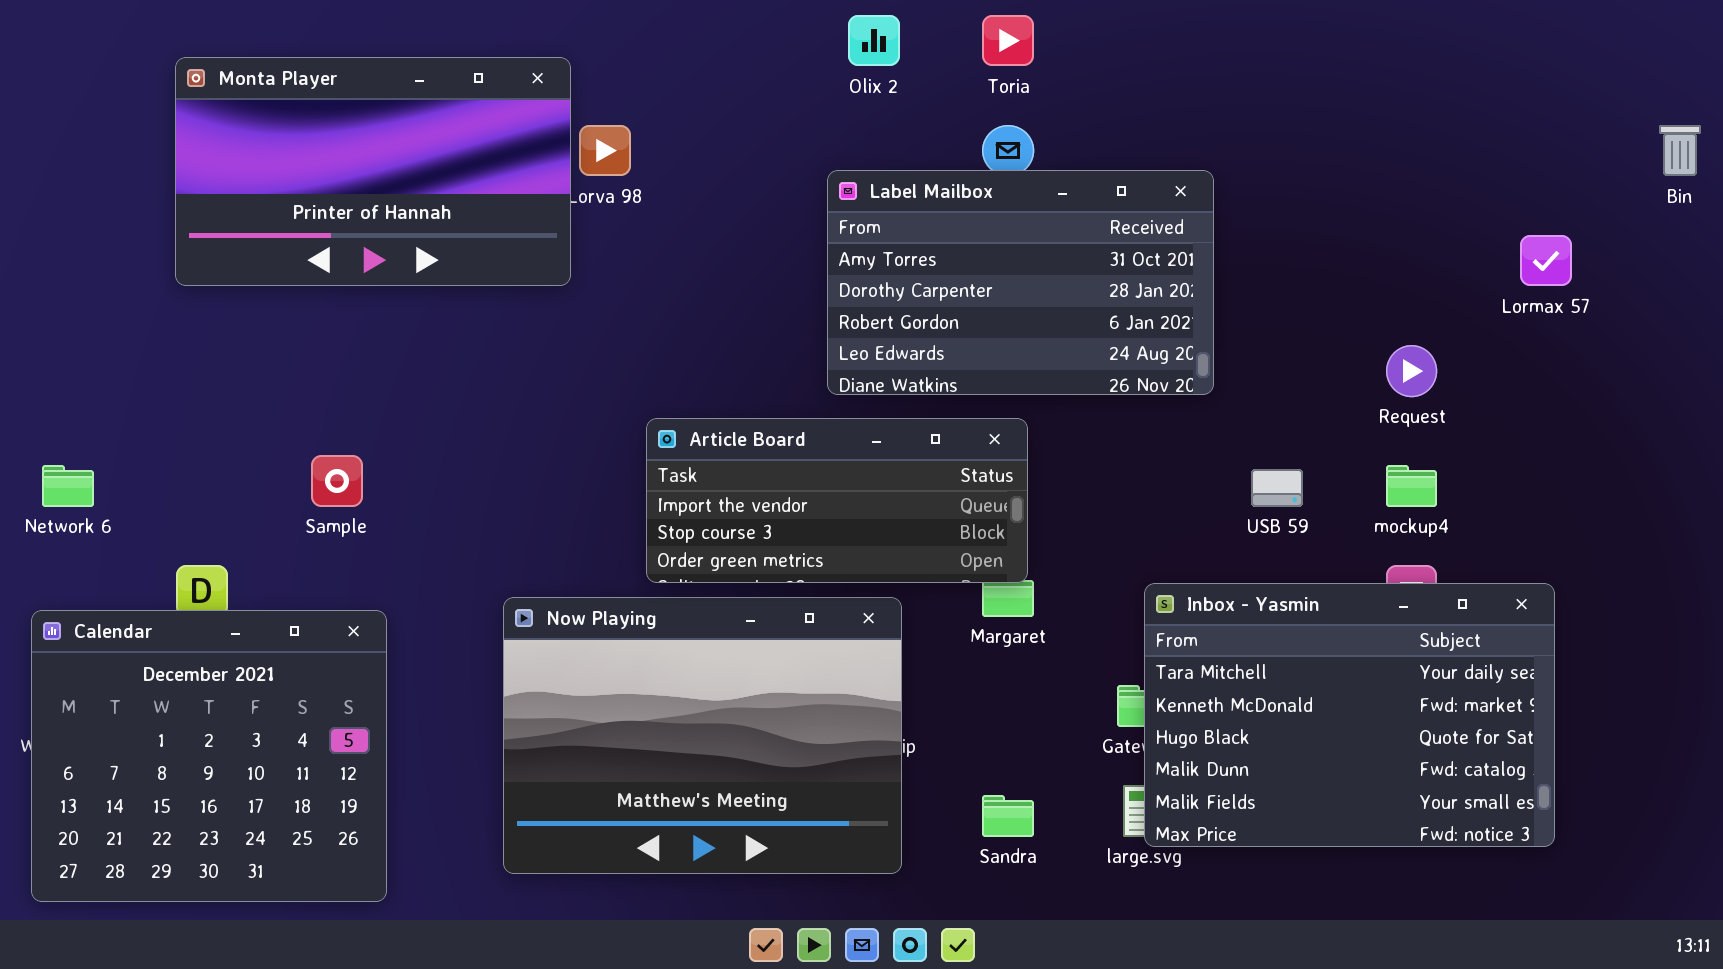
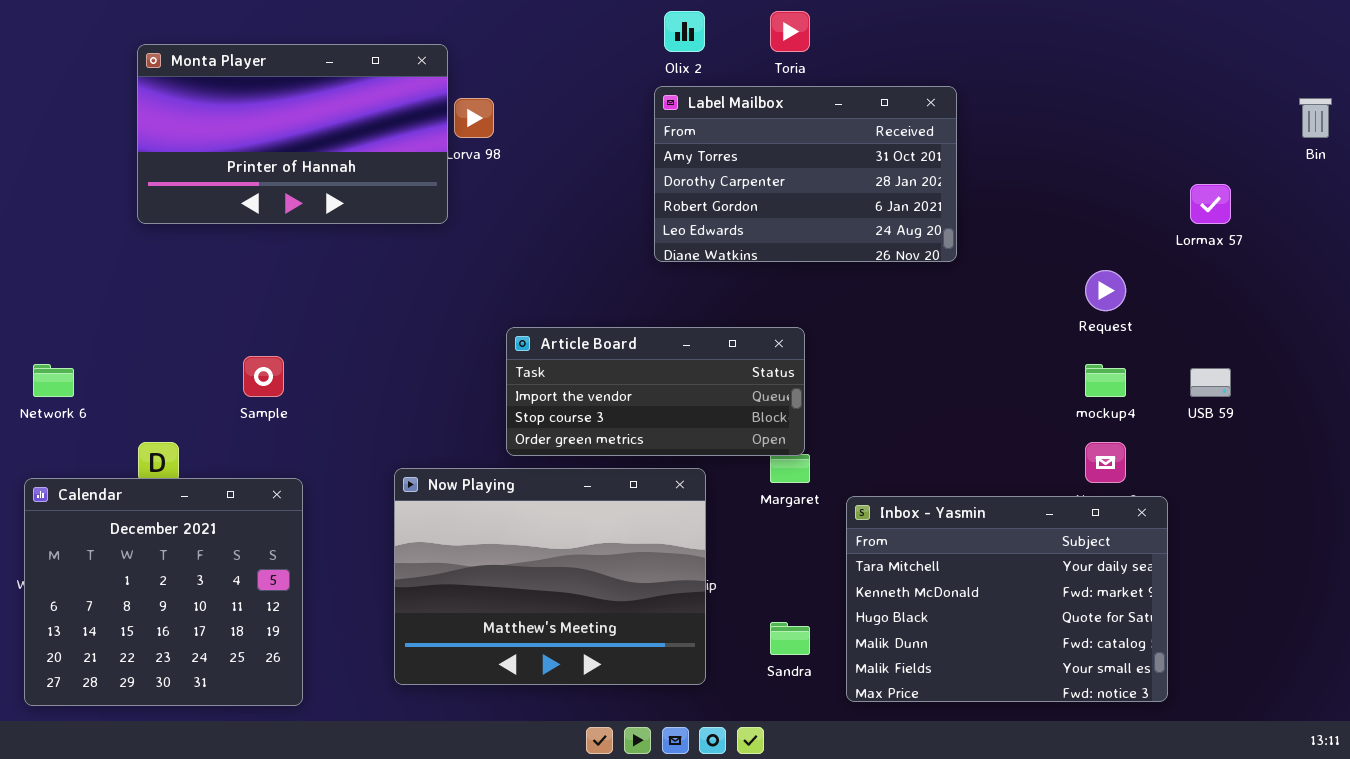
Label Mailbox: [827,170,1214,395] -> [654,86,957,262], moved
USB 59: [1251,469,1303,507] -> [1190,368,1231,397], moved
Inbox - Yasmin: [1144,583,1555,847] -> [846,496,1168,702], moved

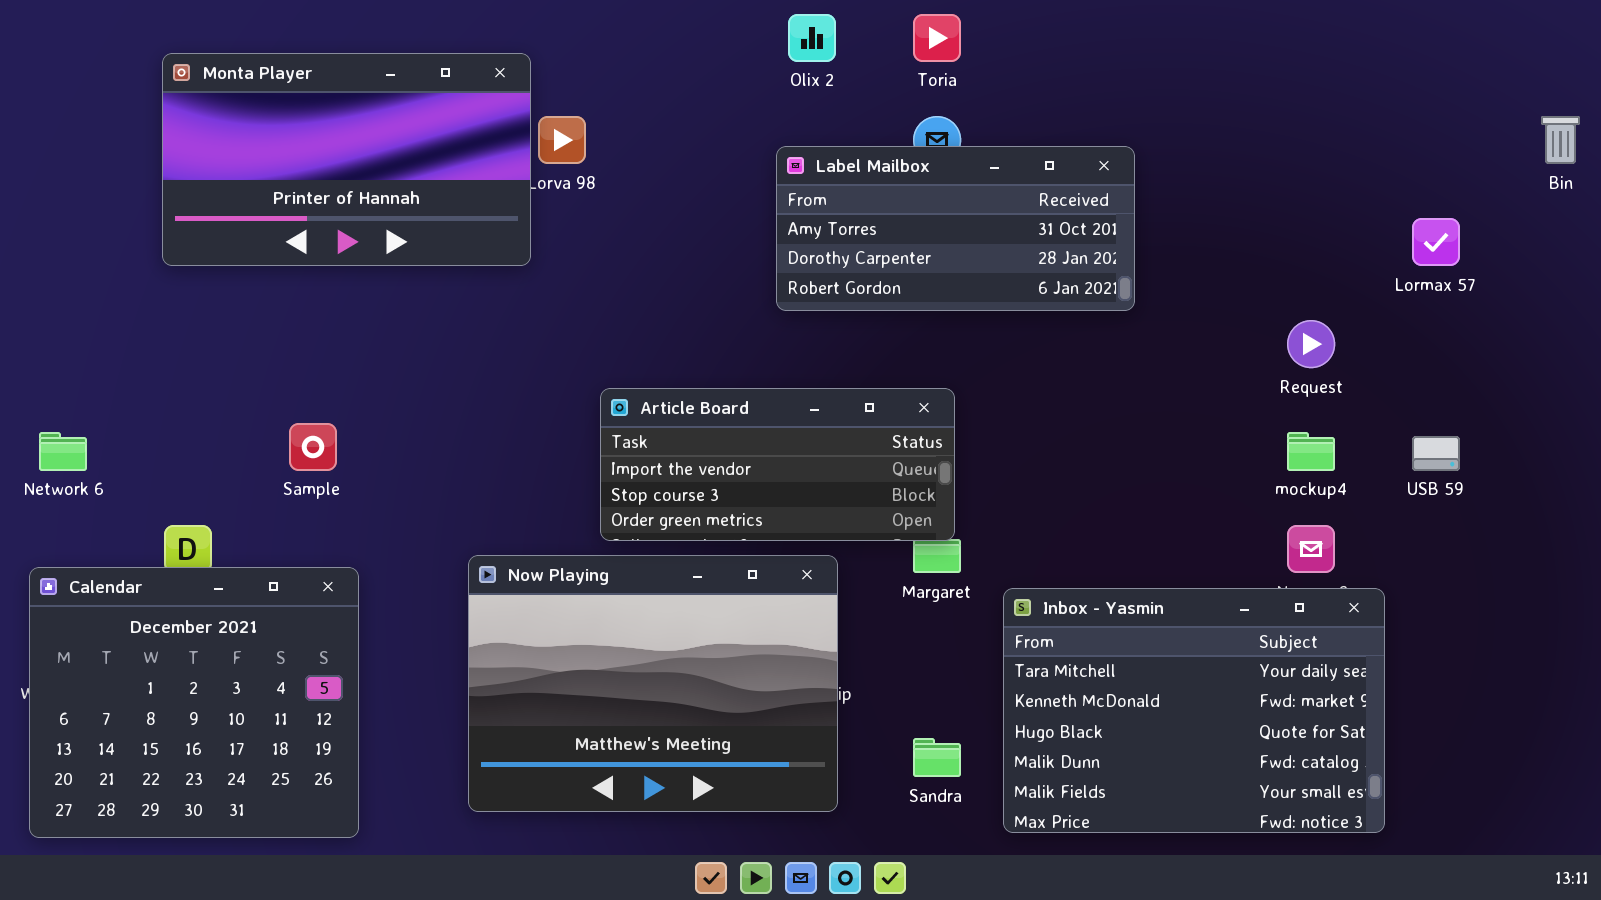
Label Mailbox: [654,86,957,262] -> [776,146,1135,311], resized

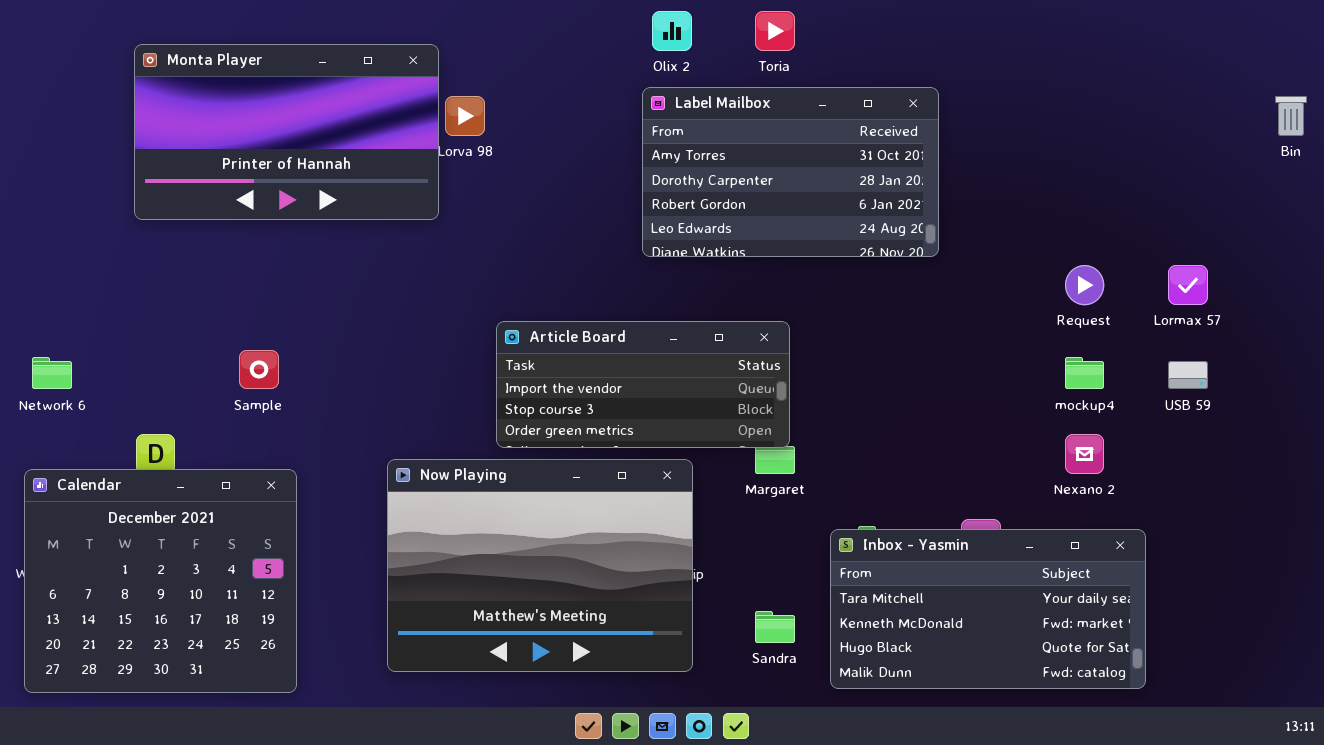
Label Mailbox: [776,146,1135,311] -> [642,87,939,257], resized
Lormax 57: [1412,218,1460,266] -> [1168,265,1208,305], moved
Inbox - Yasmin: [1003,588,1385,833] -> [830,529,1146,689], resized

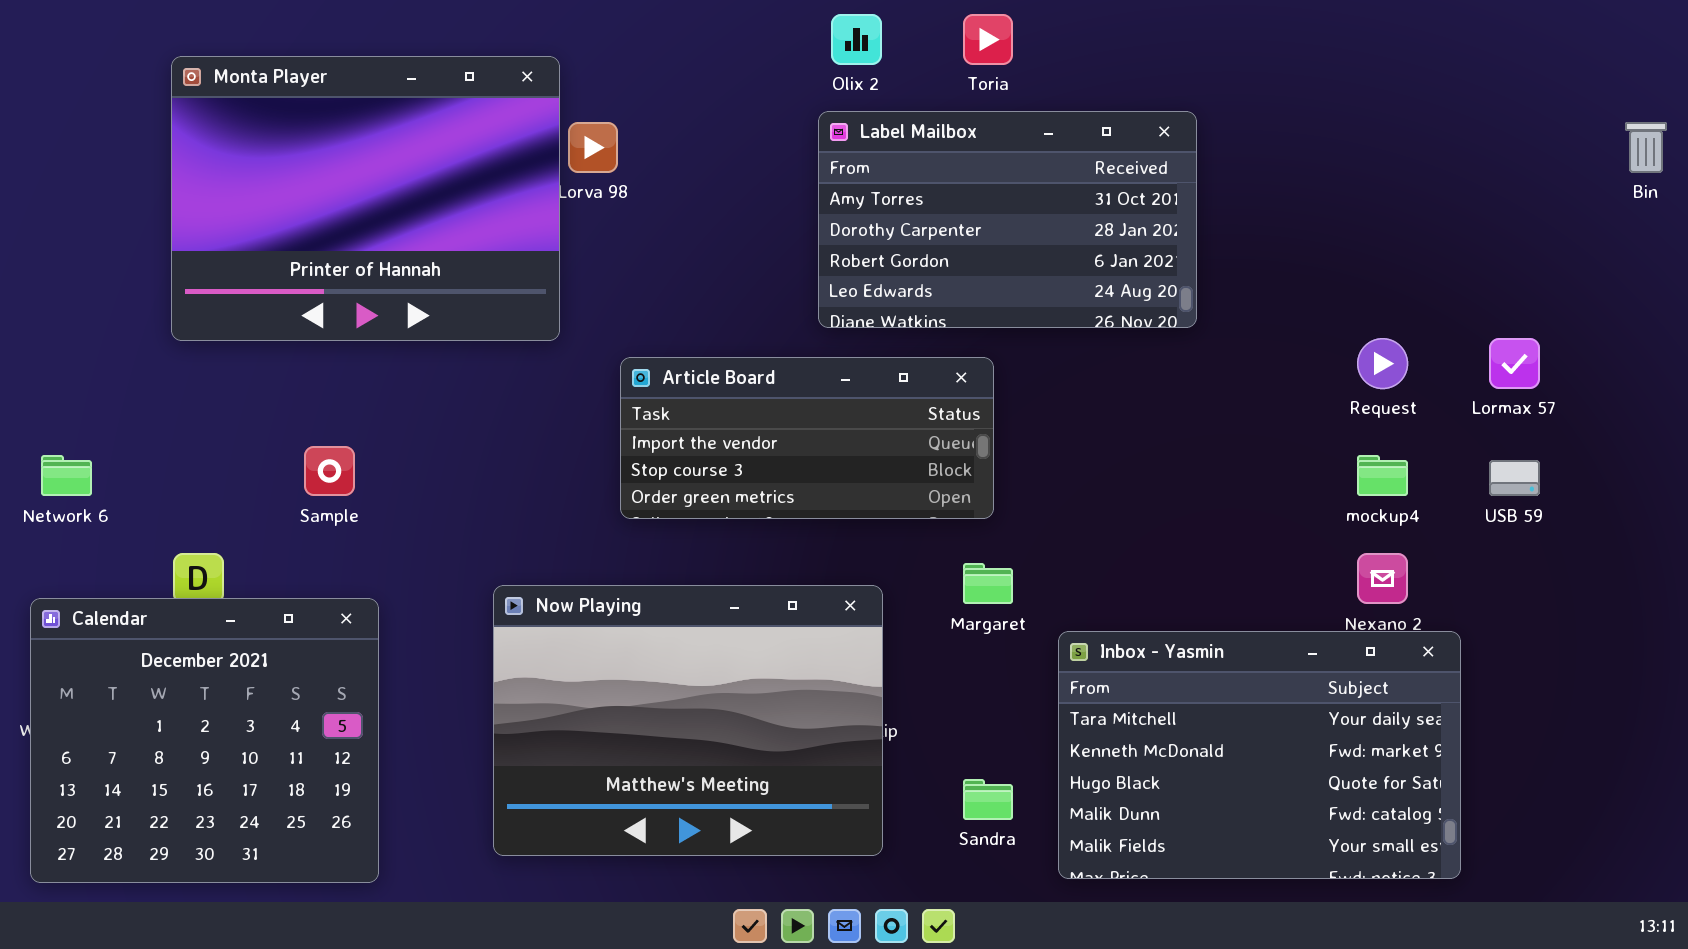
Monta Player: [134,44,439,220] -> [171,56,560,341], resized
Article Board: [496,321,790,448] -> [620,357,994,519], moved
Inbox - Yasmin: [830,529,1146,689] -> [1058,631,1461,879], resized

